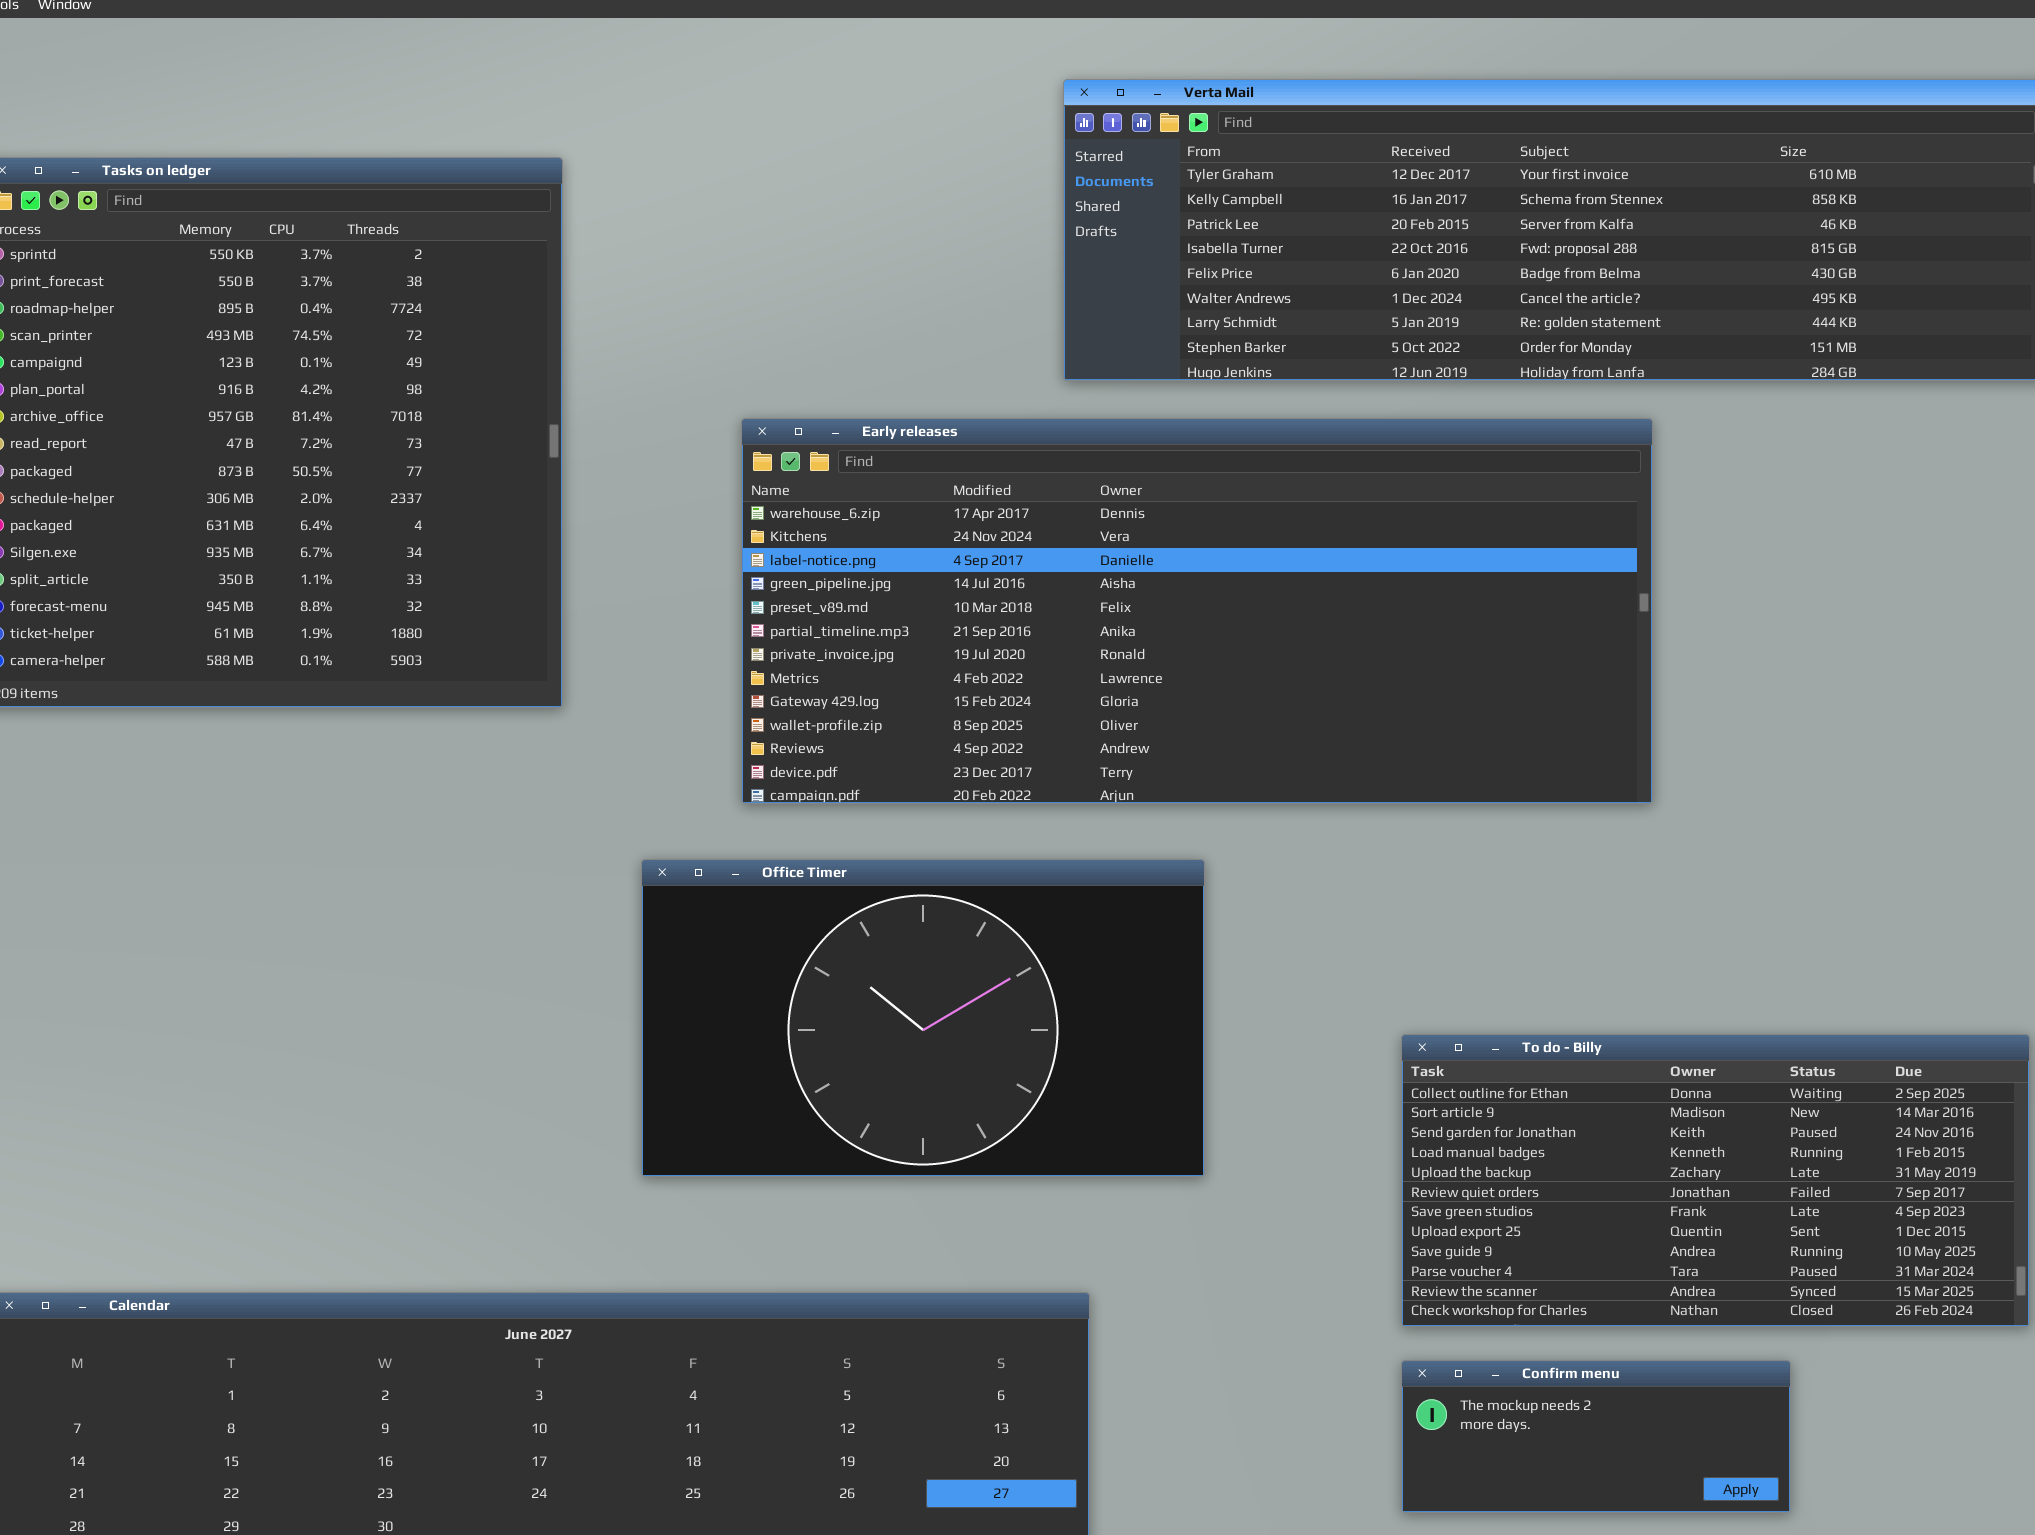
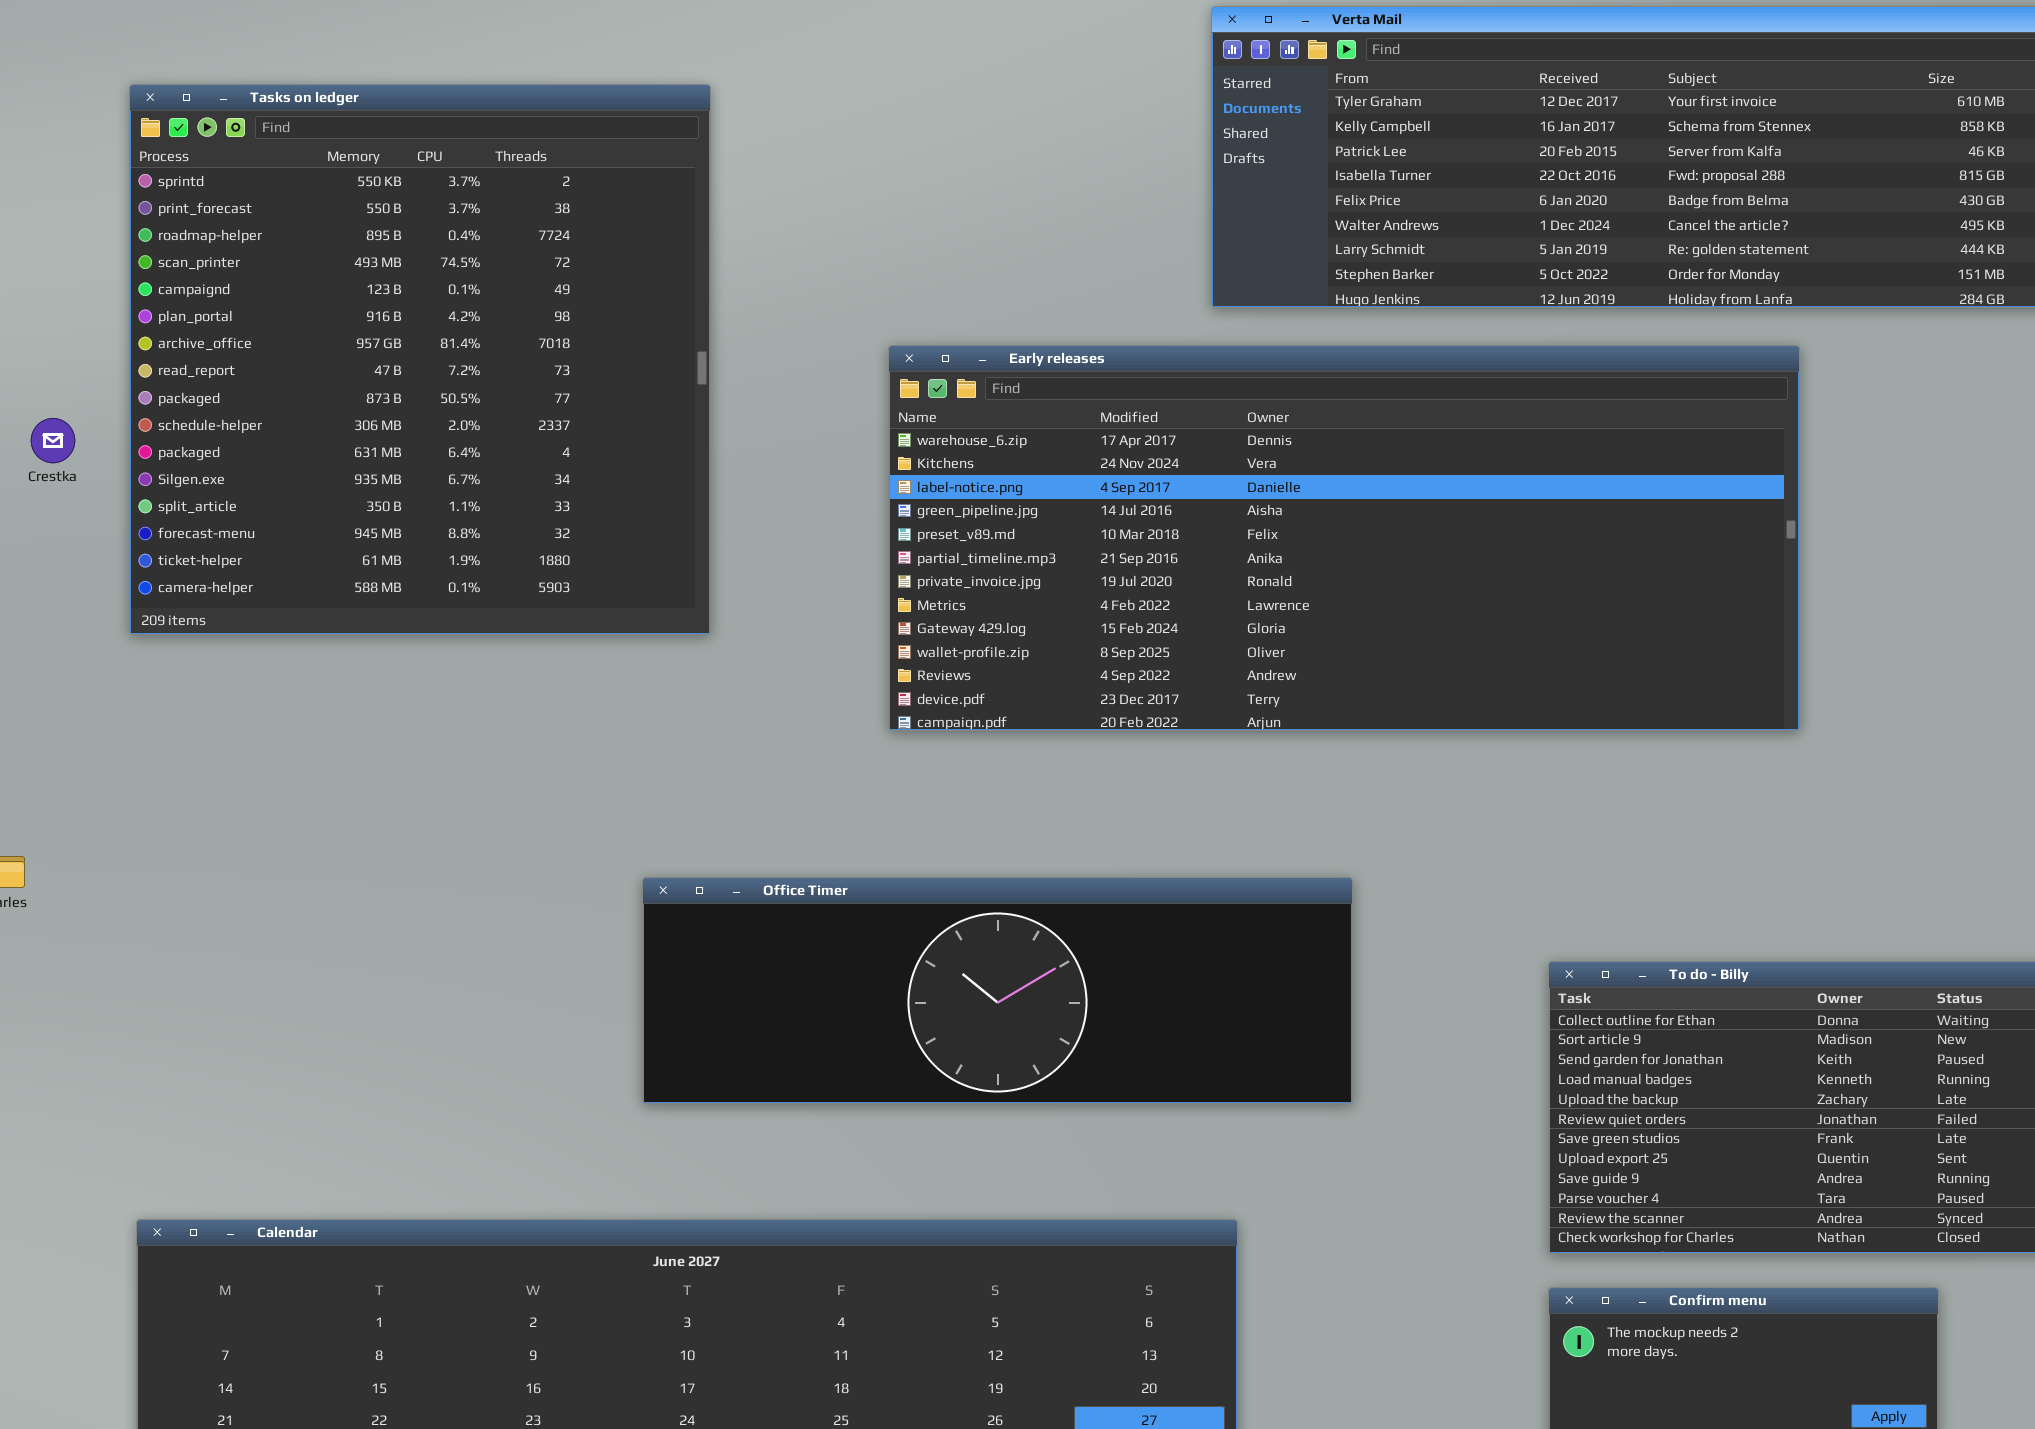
Office Timer: [641,859,1205,1177] -> [642,877,1353,1104], resized

